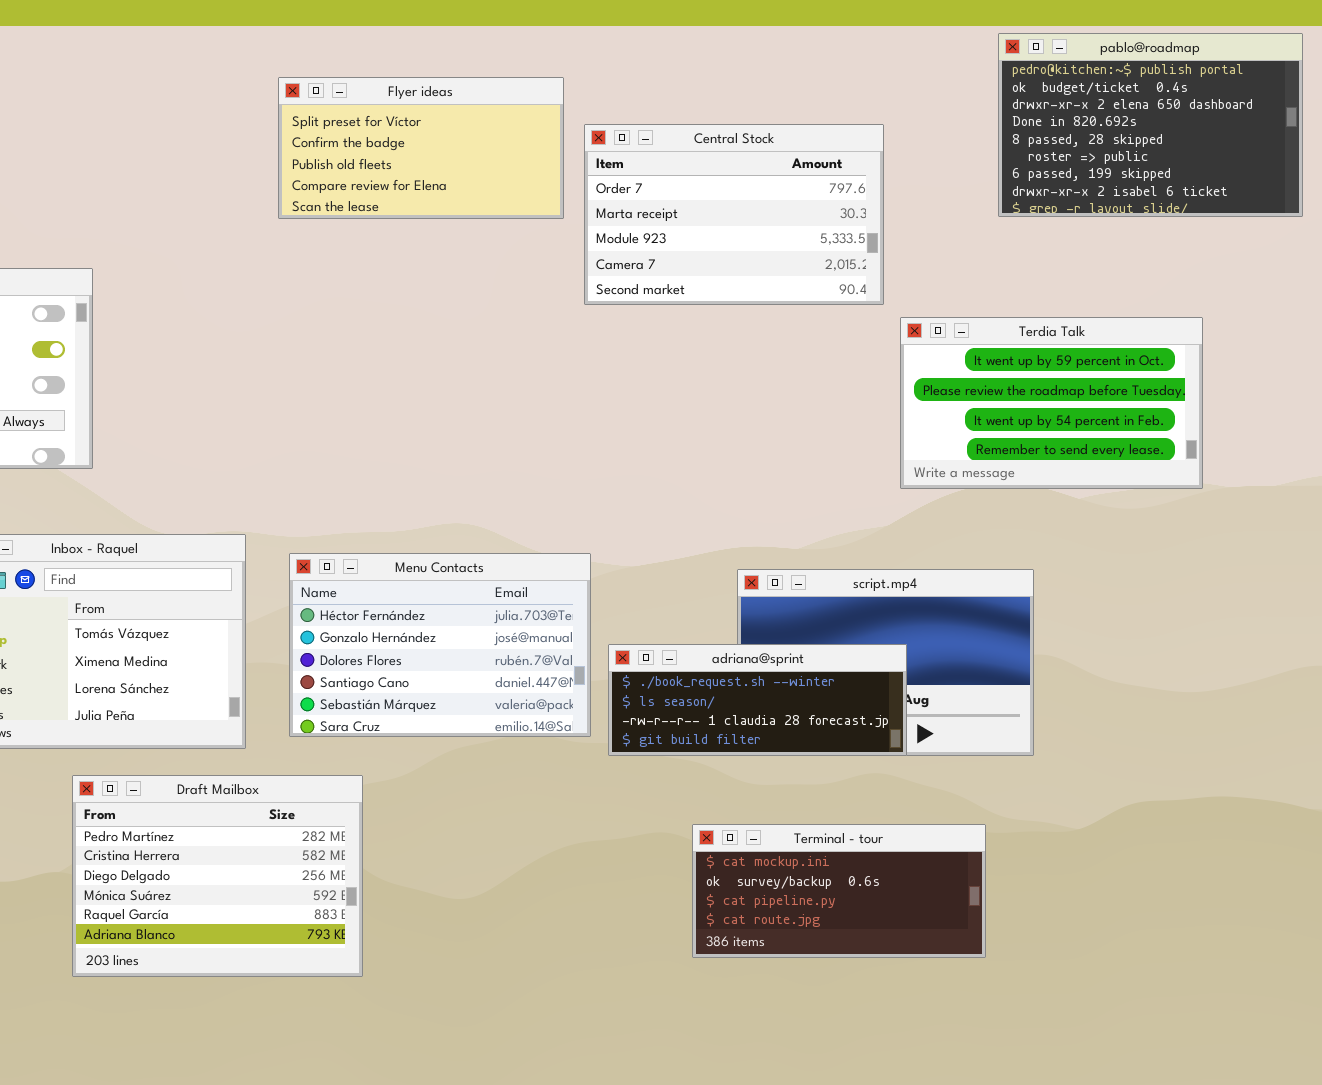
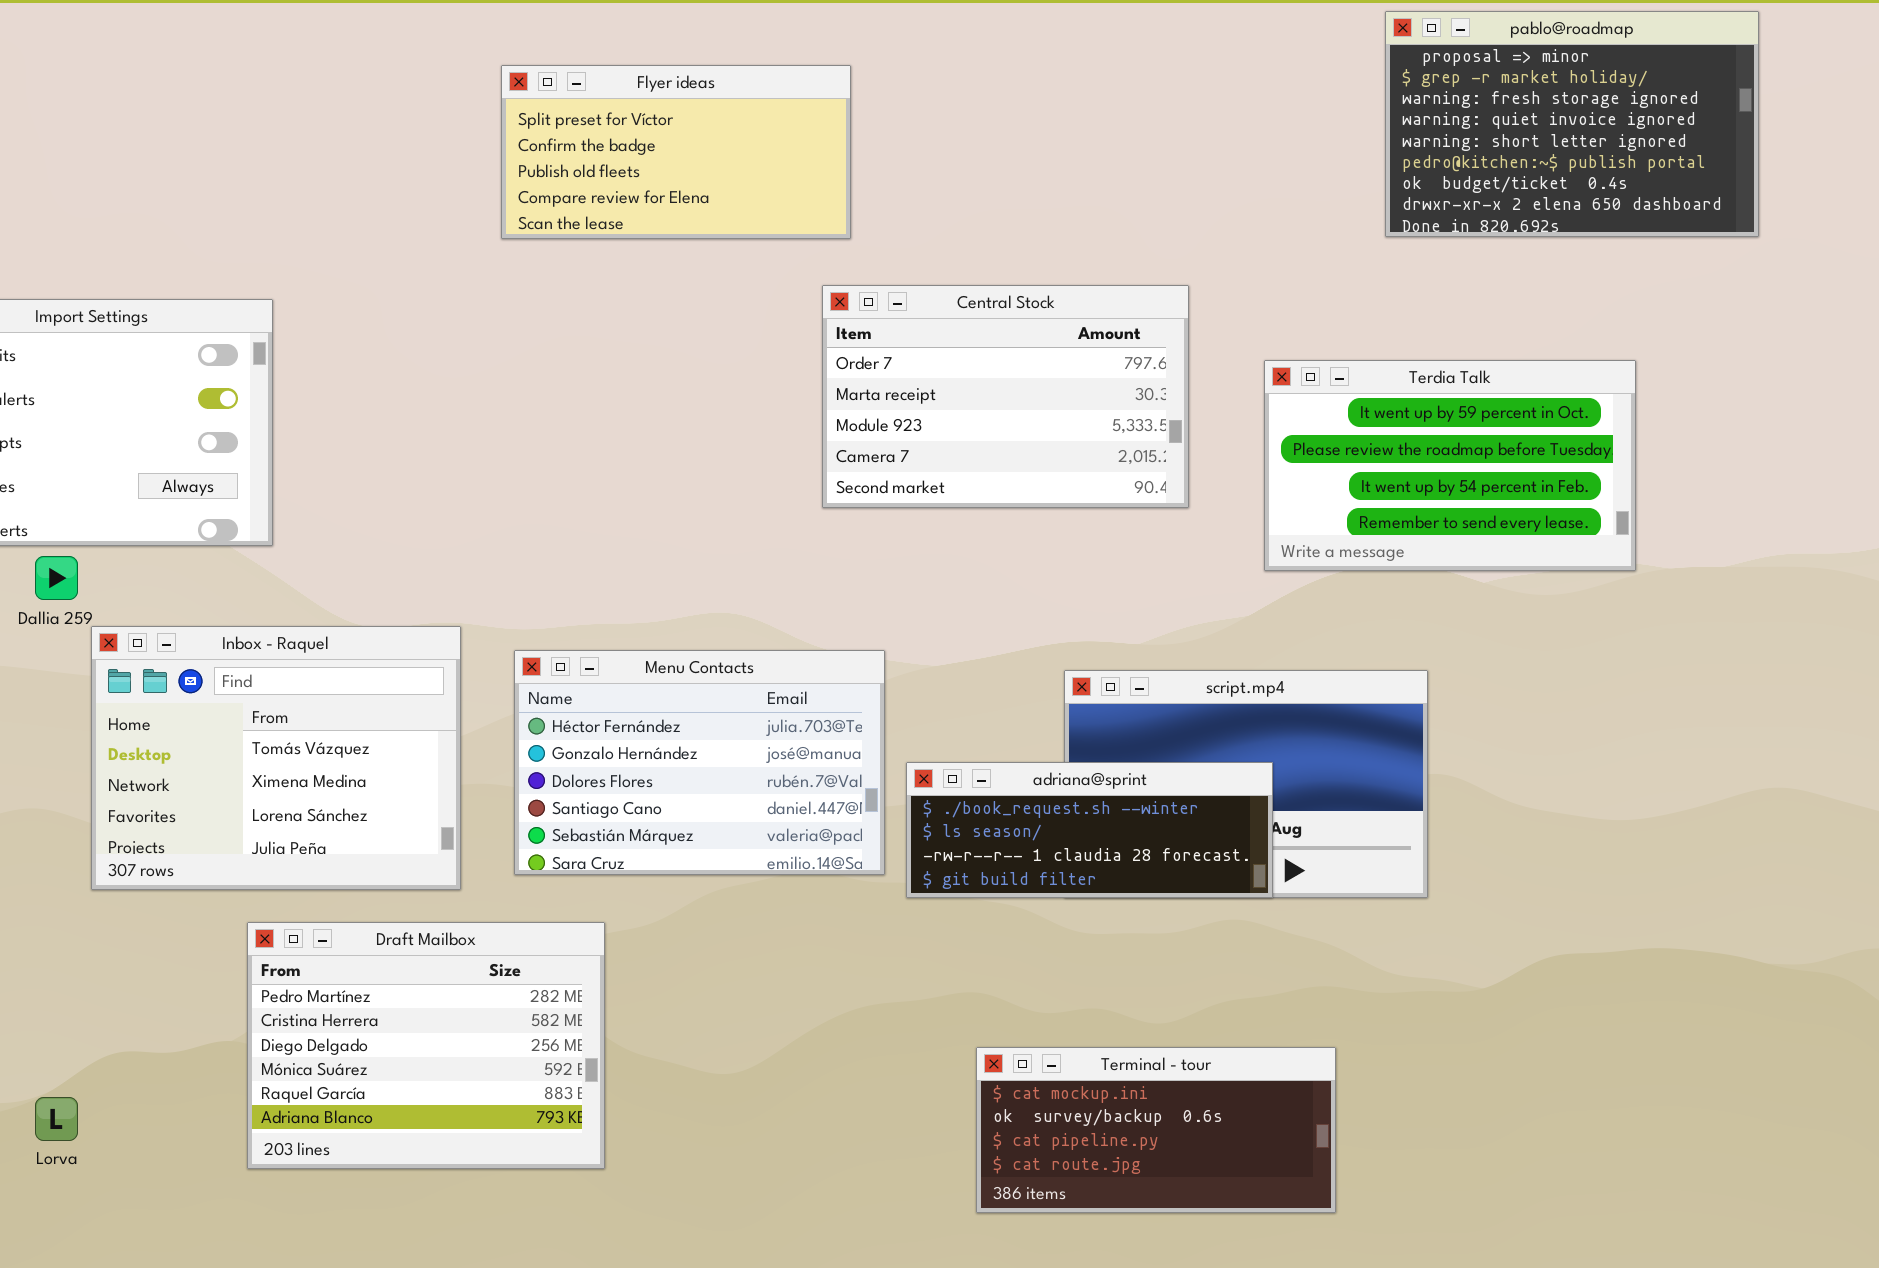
pablo@roadmap: [998,33,1303,217] -> [1385,11,1759,237], scrolled up 5 rows
Central Stock: [584,124,884,305] -> [822,285,1189,508], moved
Terminal - tour: [692,824,986,958] -> [976,1047,1336,1213], moved

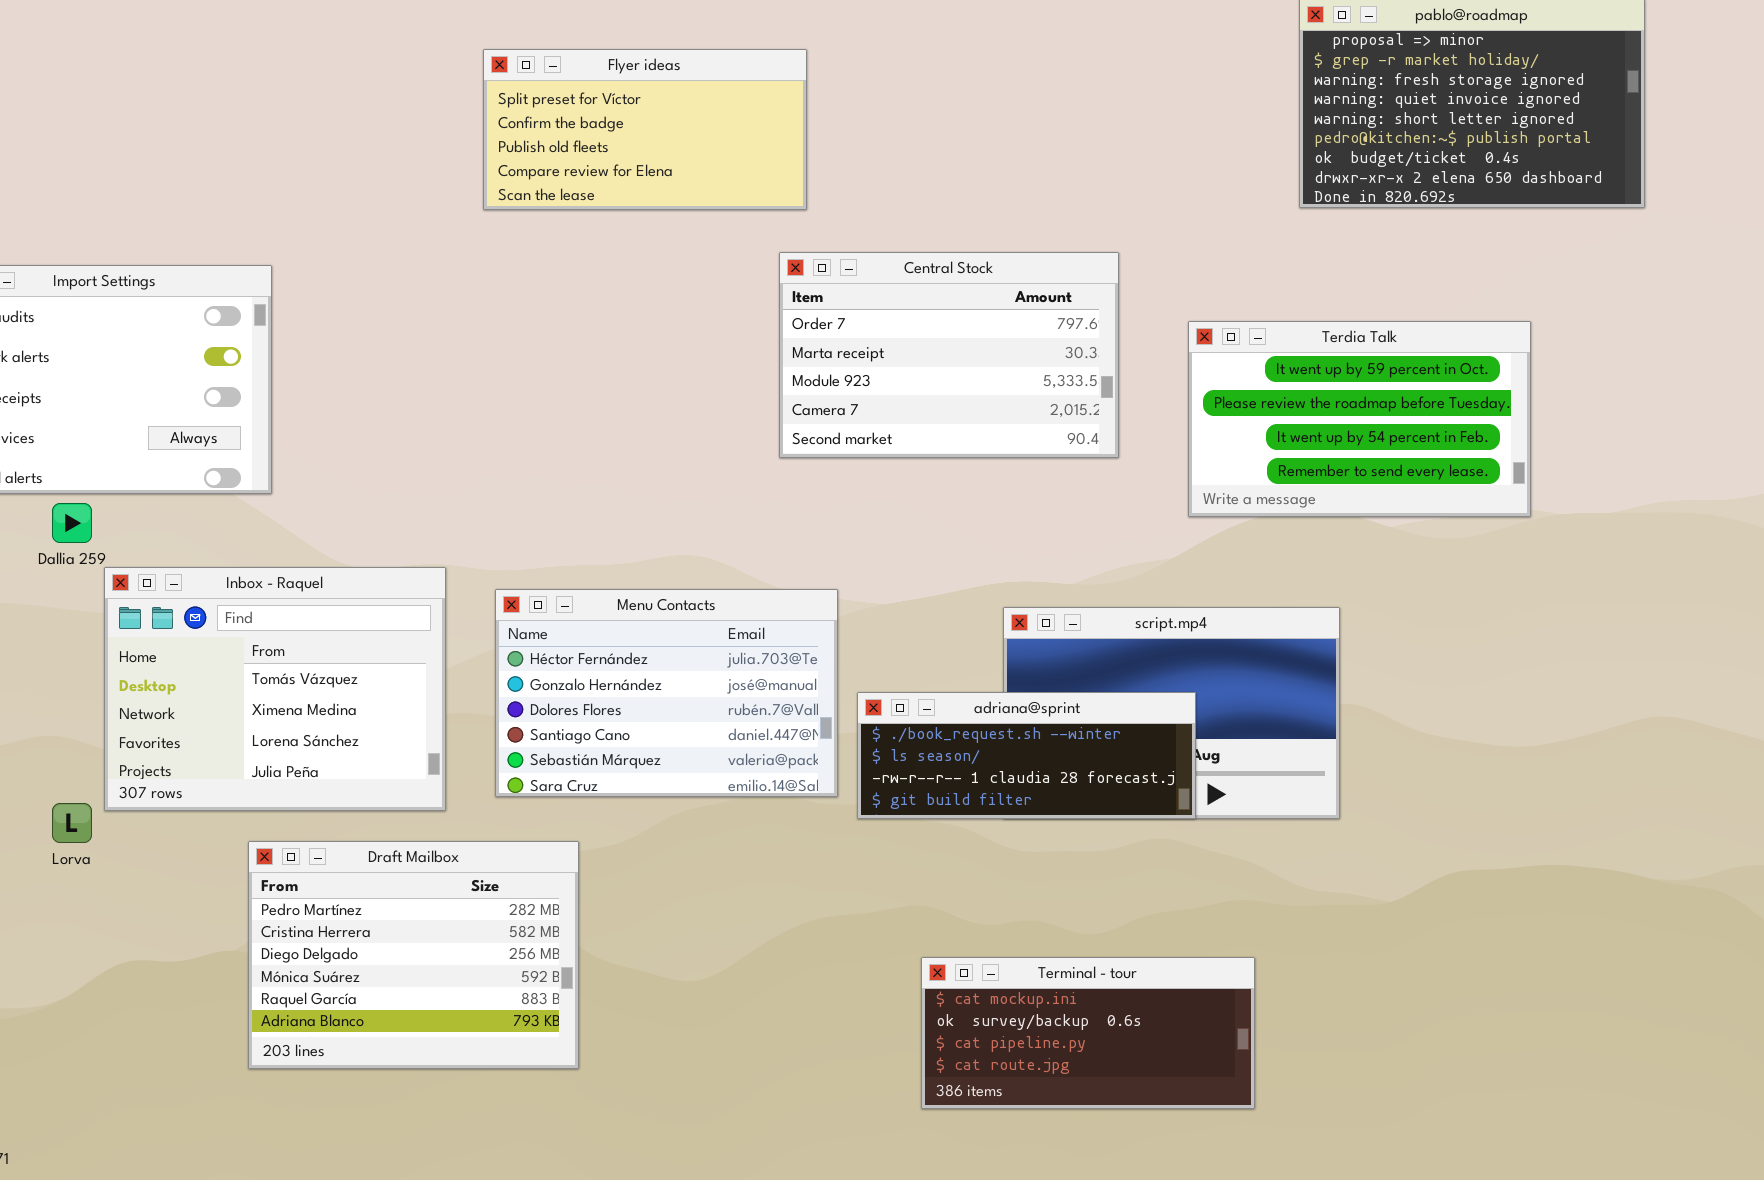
Lorva: [35,1097,78,1141] -> [52,803,92,843], moved

